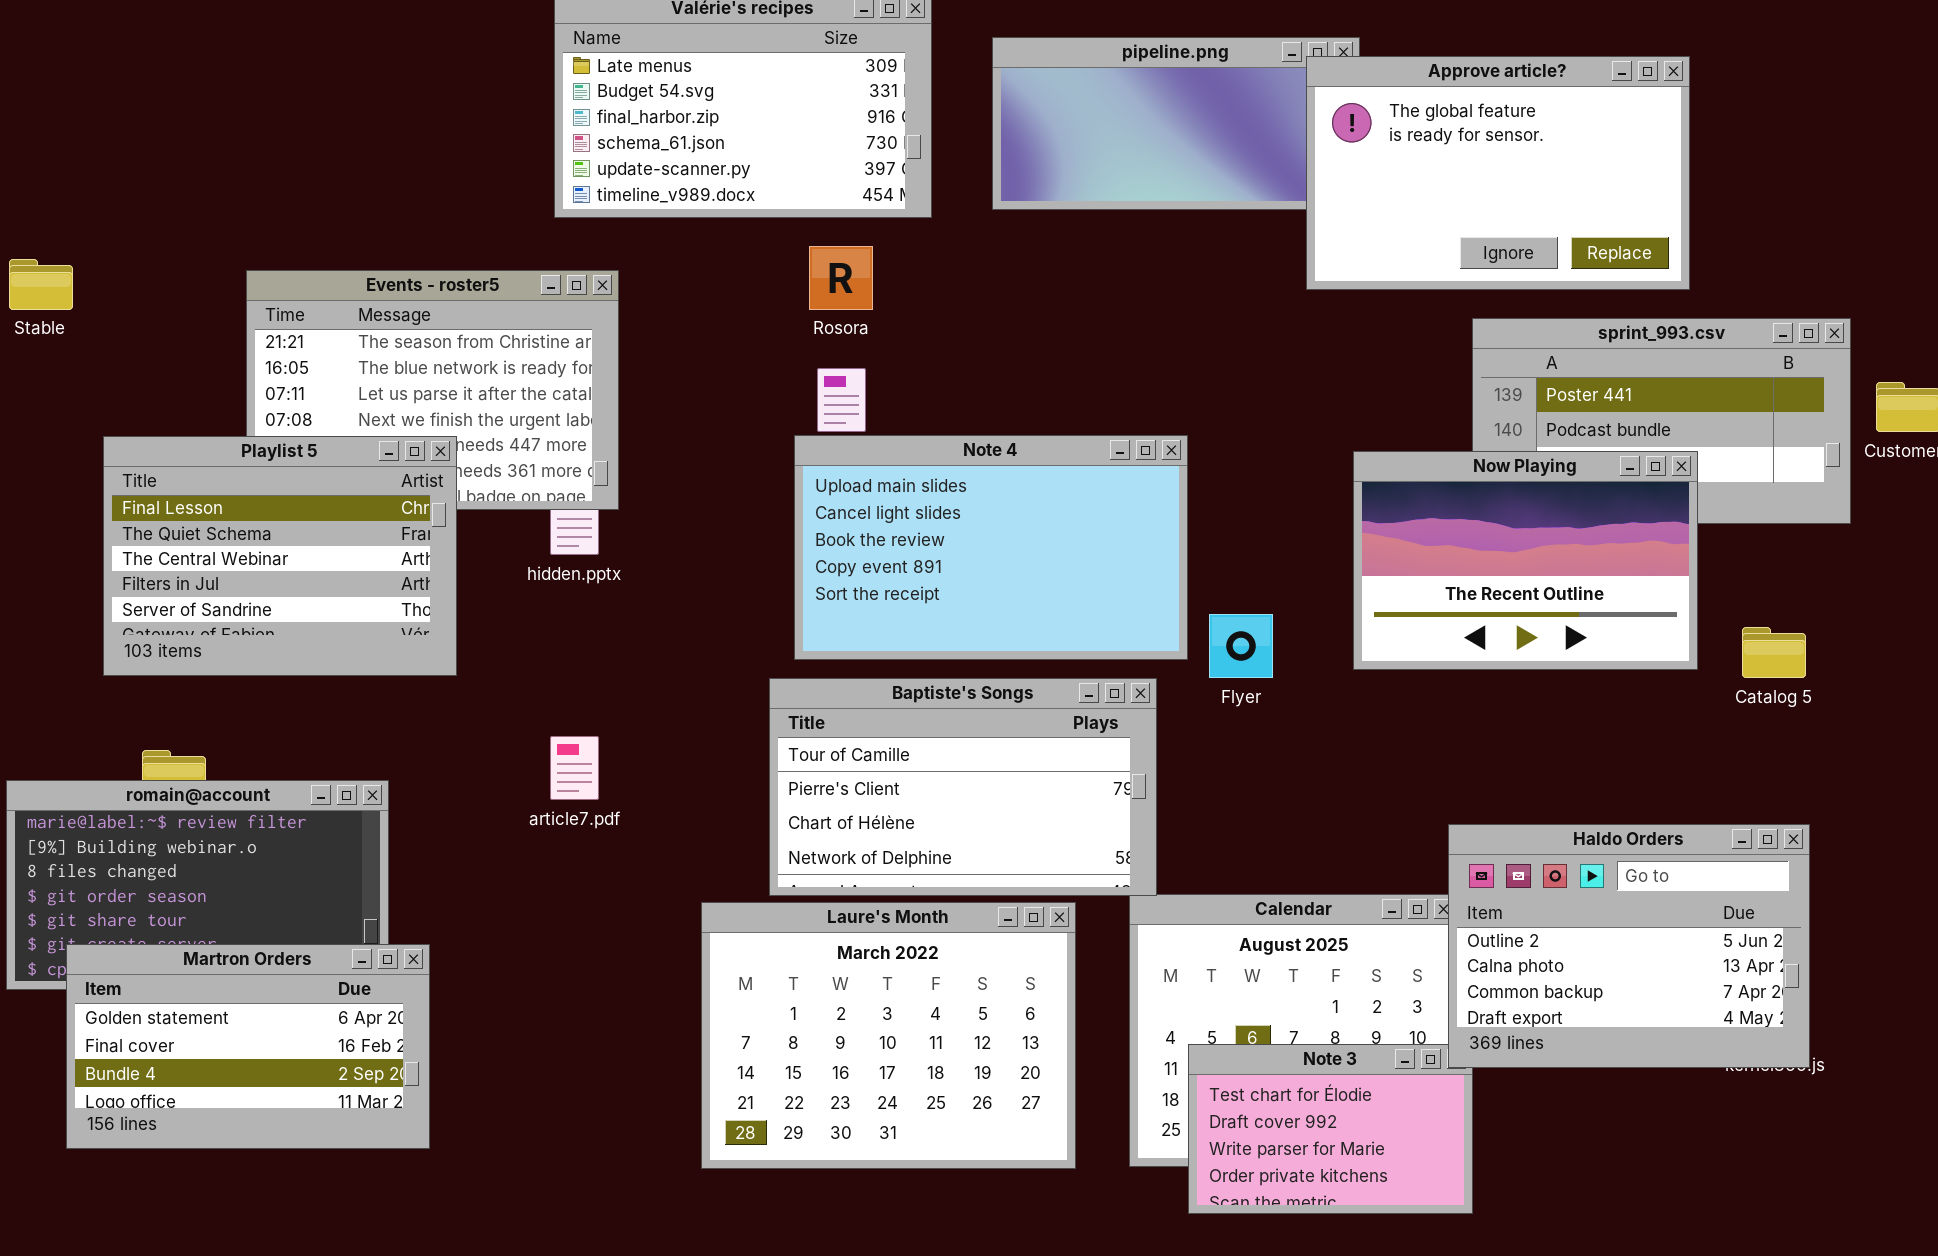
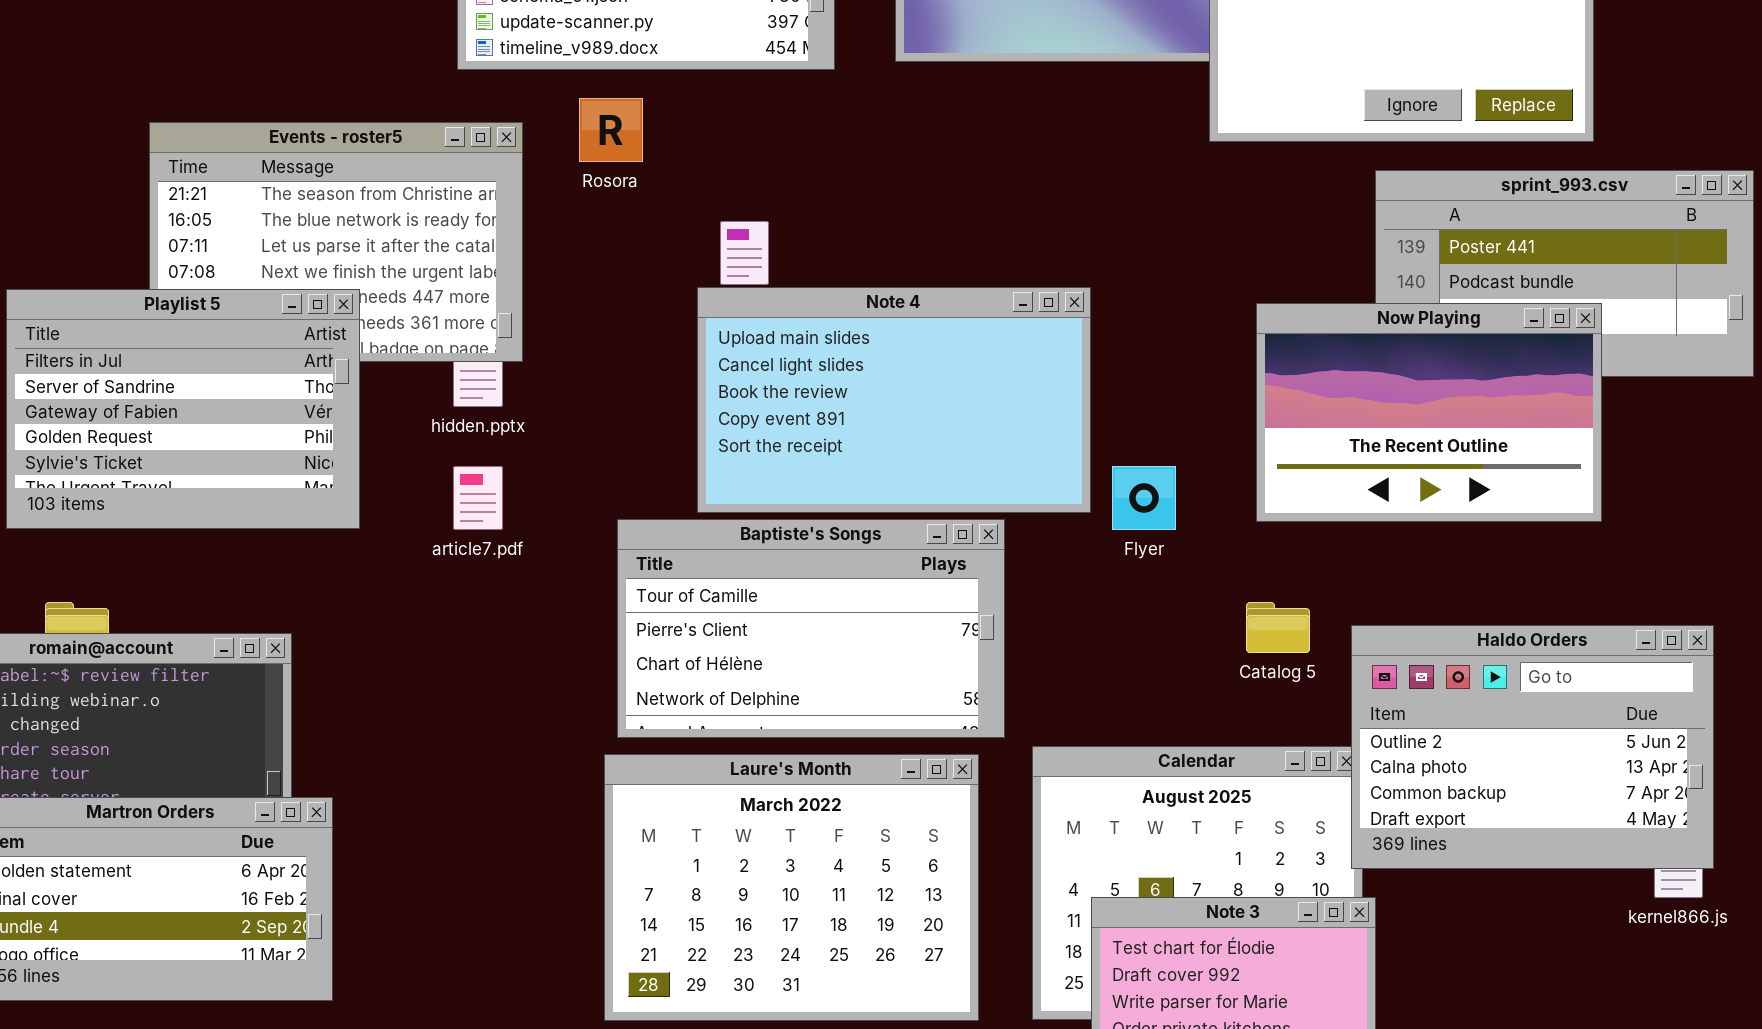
Rosora: [809,246,873,310] -> [579,98,643,162], moved
Playlist 5: [103,436,457,676] -> [6,289,360,529], scrolled down 3 rows
Catalog 5: [1742,627,1806,678] -> [1246,602,1310,653], moved
Baptiste's Songs: [769,678,1157,896] -> [617,519,1005,738], moved
article7.pdf: [550,736,599,800] -> [453,466,503,530], moved
Haldo Orders: [1448,824,1810,1068] -> [1351,625,1714,869], moved

